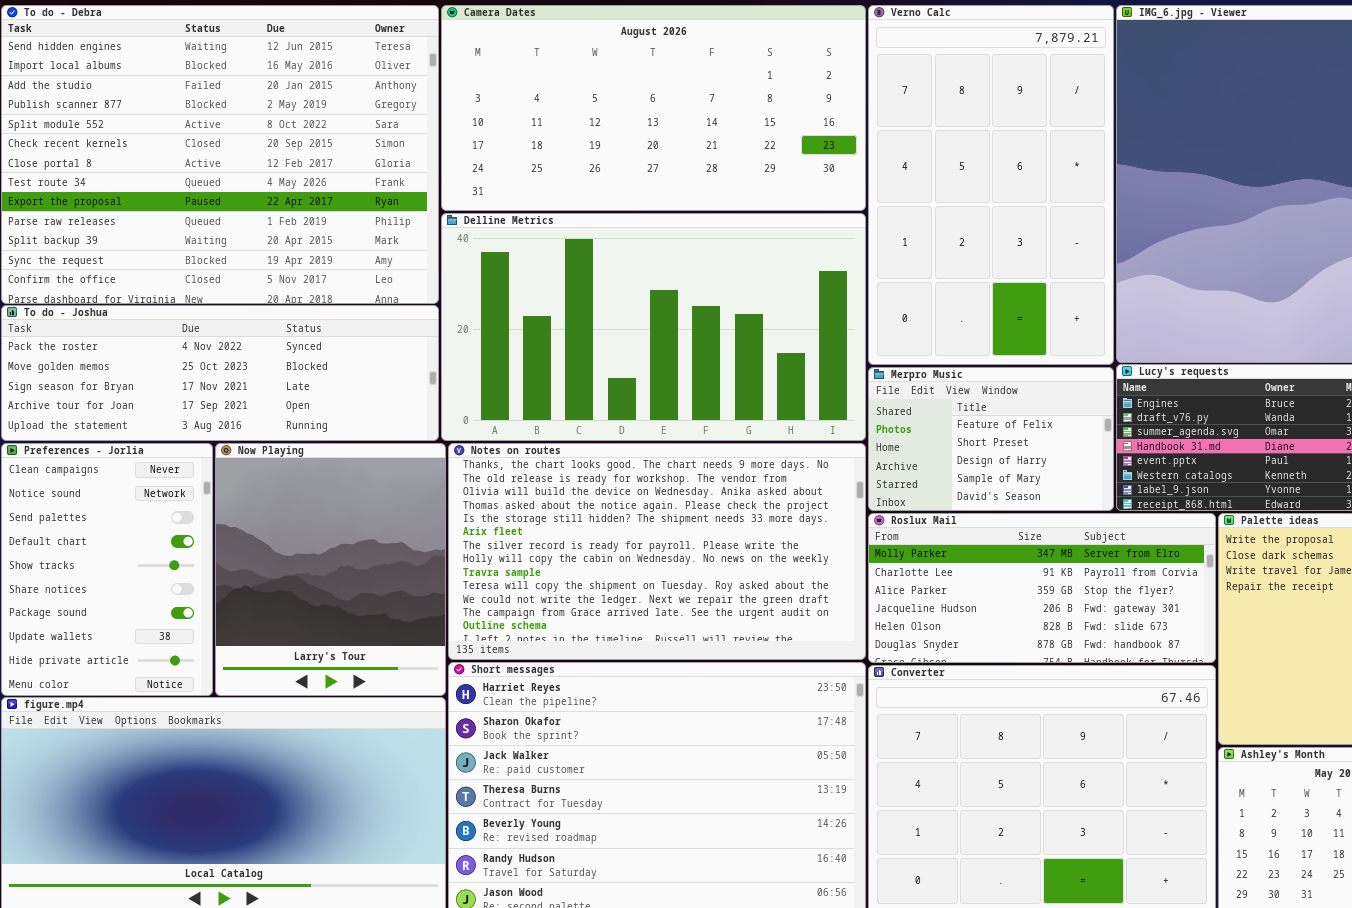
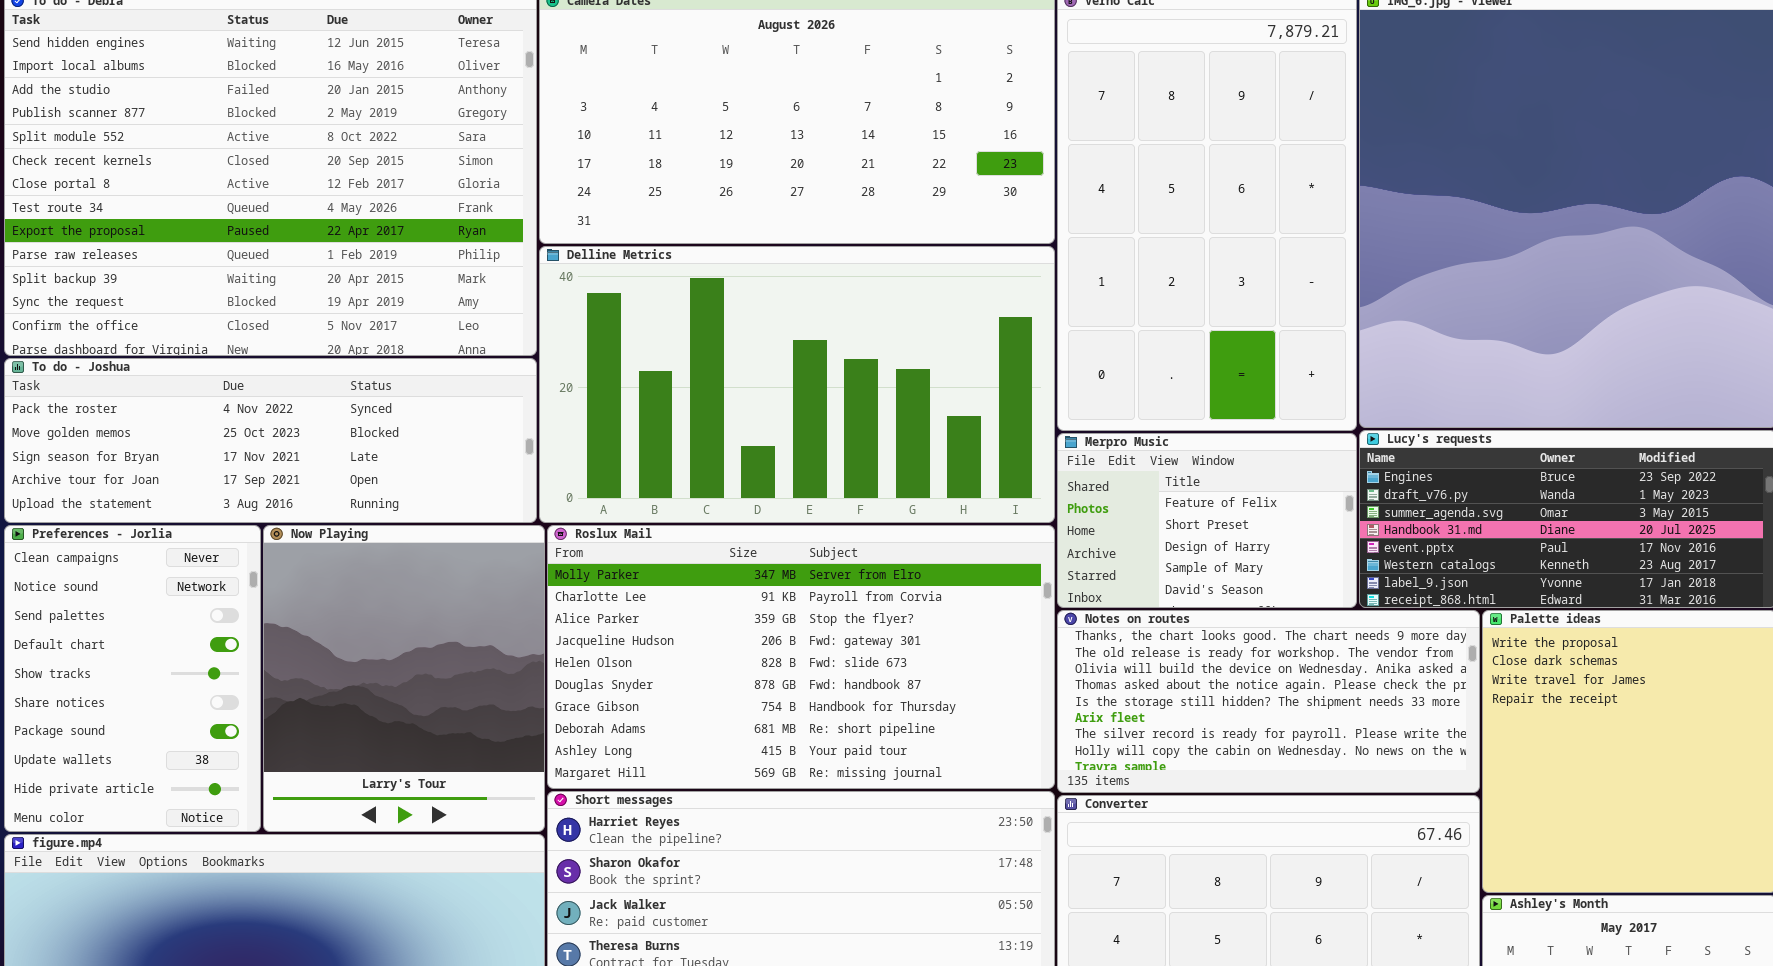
Notes on routes: [448,443,866,660] -> [1057,610,1480,793], moved, resized
Roslux Mail: [868,513,1216,663] -> [547,525,1055,789], moved, resized

